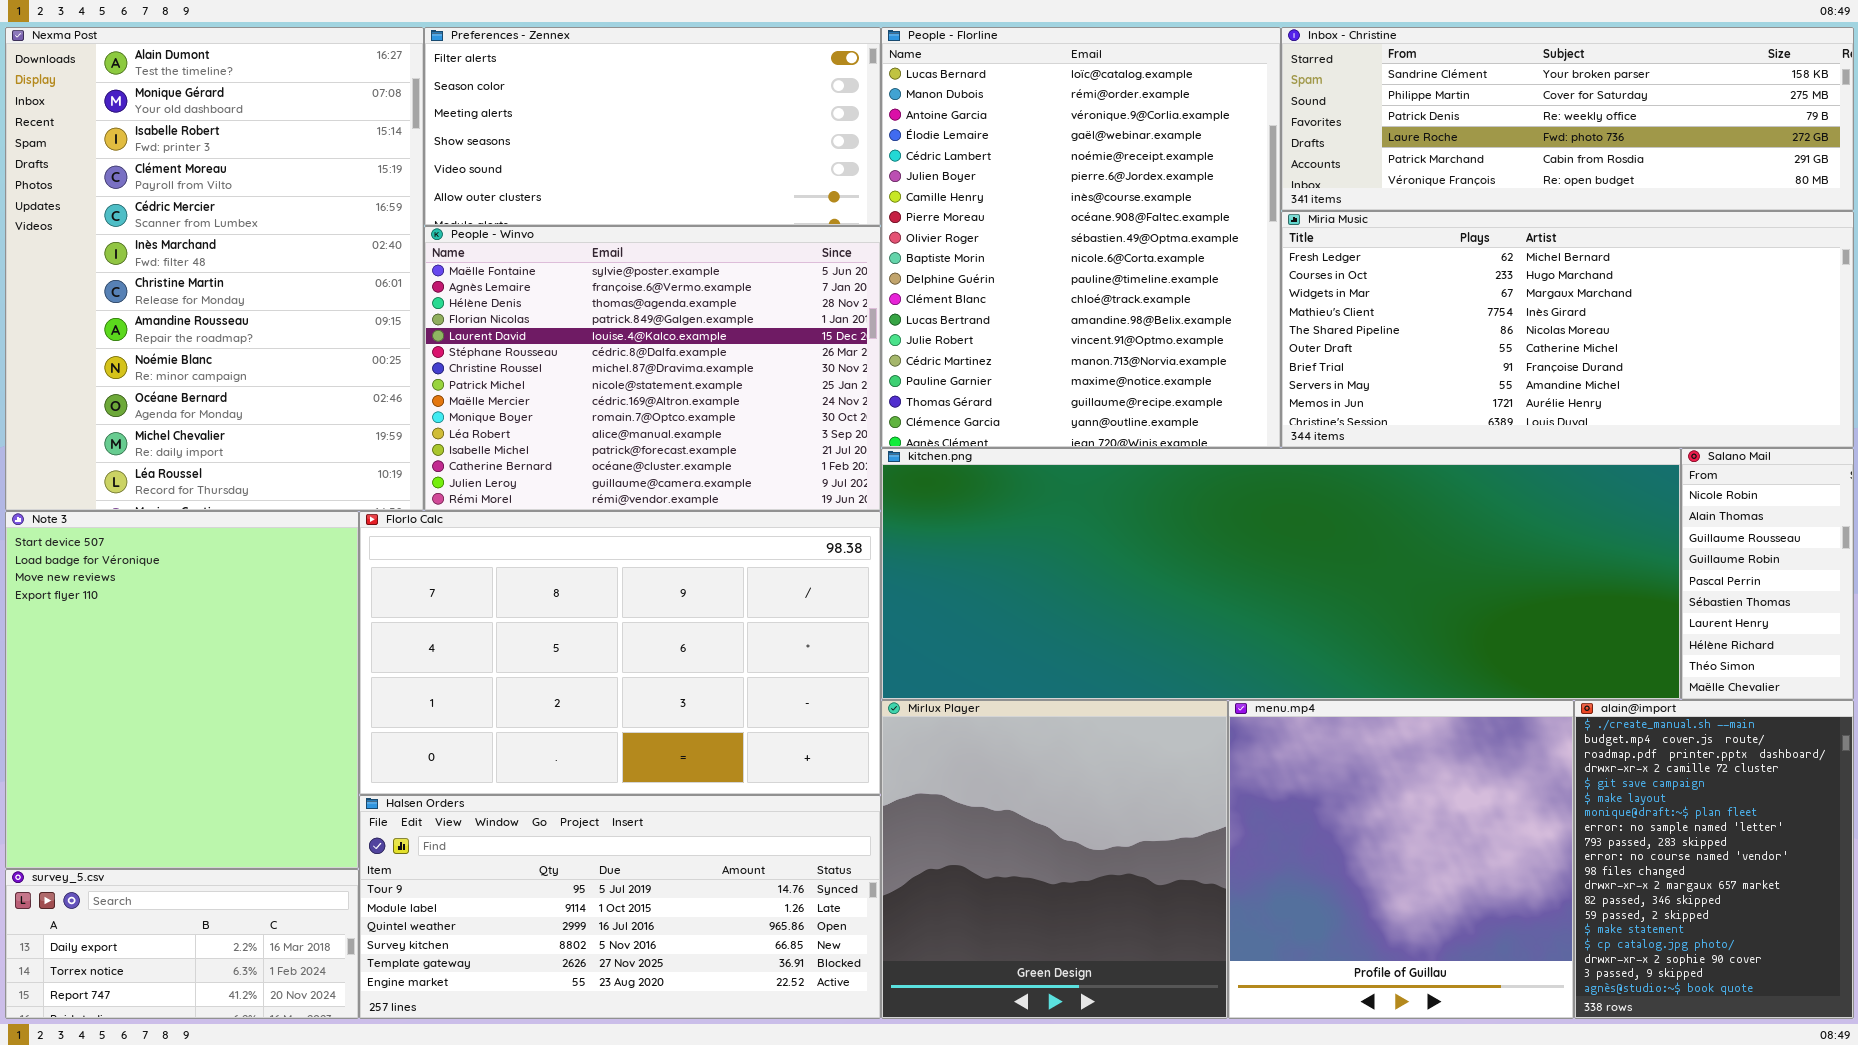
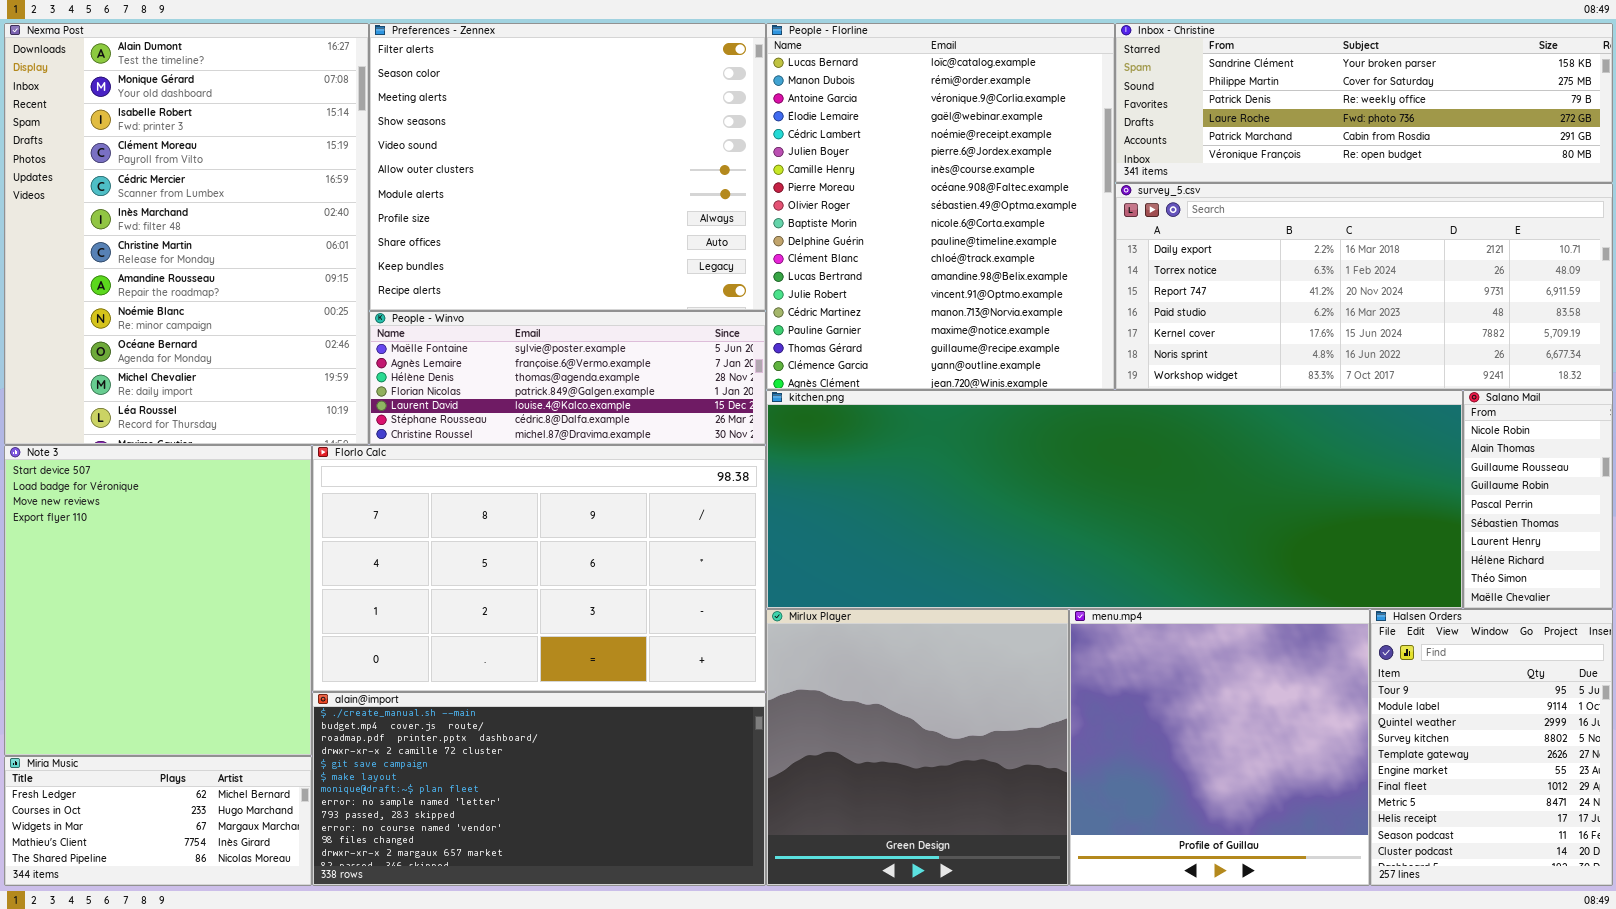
Preferences - Zennex: [424,27,881,226] -> [369,23,766,311], resized
Miria Music: [1281,211,1854,448] -> [4,756,312,886], moved, resized
People - Winvo: [424,226,881,511] -> [369,311,766,445], resized
alain@import: [1574,700,1854,1019] -> [312,692,766,886], moved, resized
Halsen Orders: [359,795,881,1019] -> [1370,609,1613,886], moved, resized
survey_5.csv: [5,869,359,1019] -> [1115,183,1613,390], moved, resized

